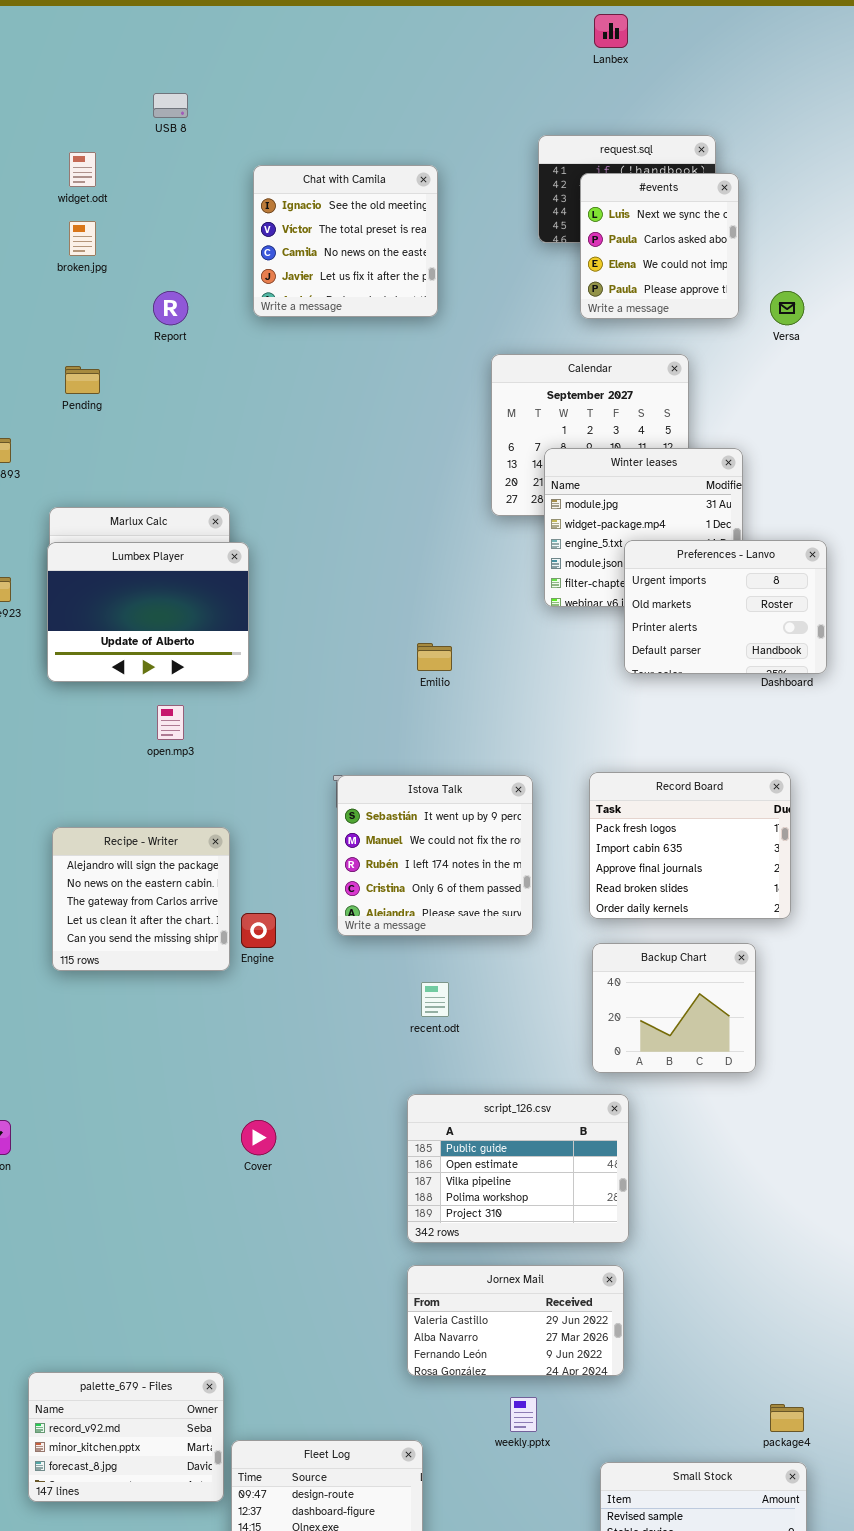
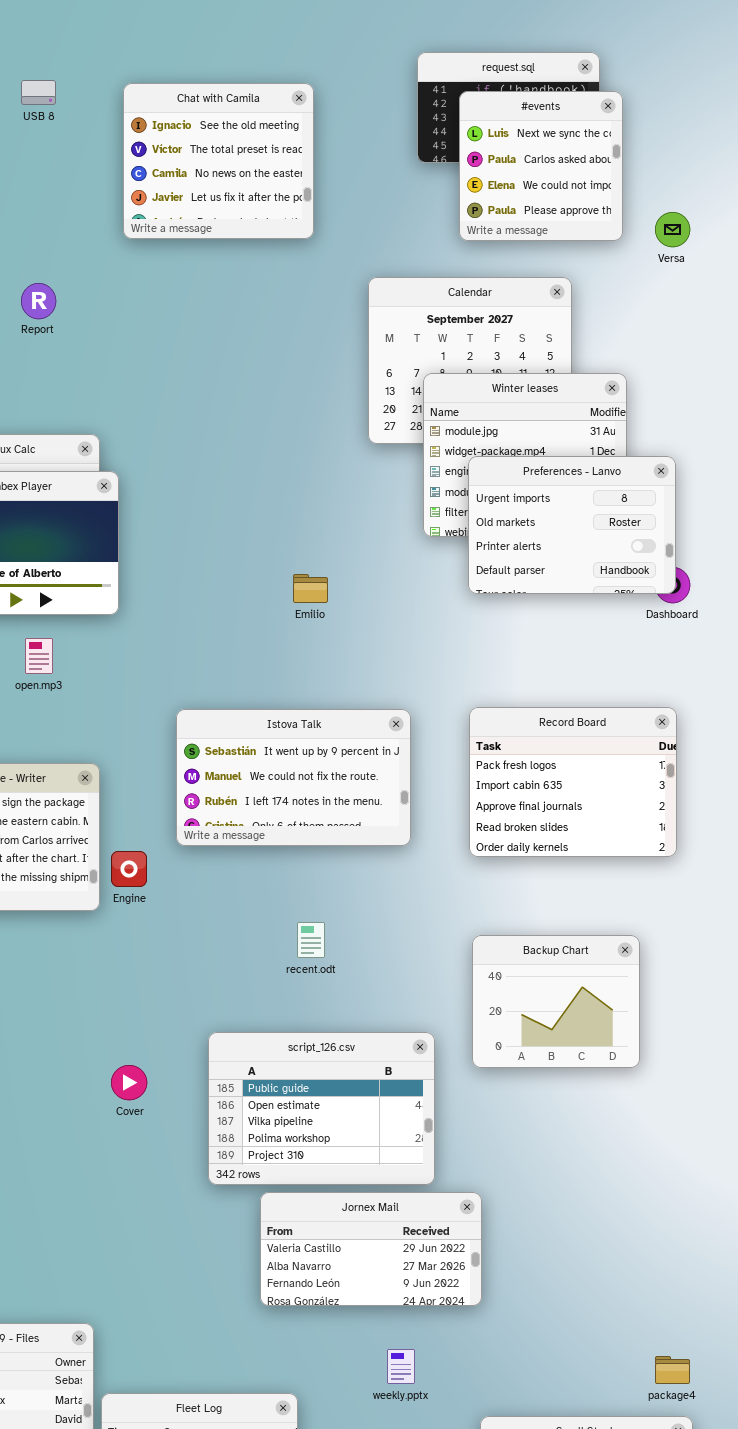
USB 8: [153,93,188,118] -> [21,80,56,105], moved
Report: [153,291,188,325] -> [21,283,56,319], moved
Preferences - Lanvo: [624,540,827,674] -> [468,456,676,594], moved
Istova Talk: [337,775,533,936] -> [176,709,411,846], resized
Backup Chart: [592,943,756,1073] -> [472,935,640,1068], moved
script_126.csv: [407,1094,629,1243] -> [208,1032,435,1185], moved
Jornex Mail: [407,1265,624,1376] -> [260,1192,482,1306], moved

